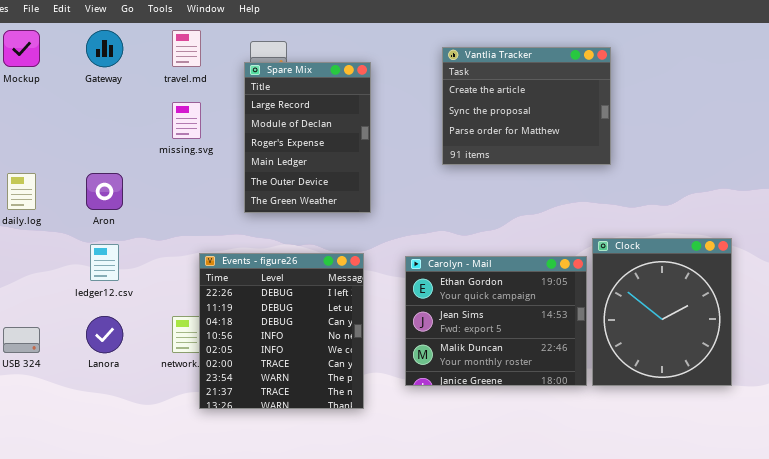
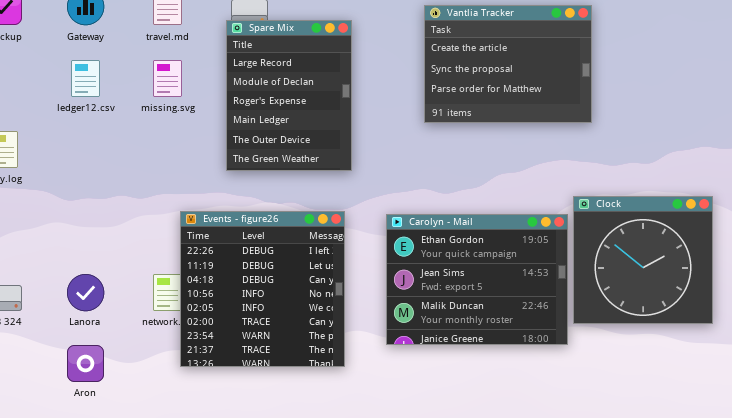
Aron: [86,173,123,210] -> [67,345,104,382], moved
Clock: [592,238,732,386] -> [573,196,713,324], resized
ledger12.csv: [90,244,119,281] -> [71,60,100,97], moved

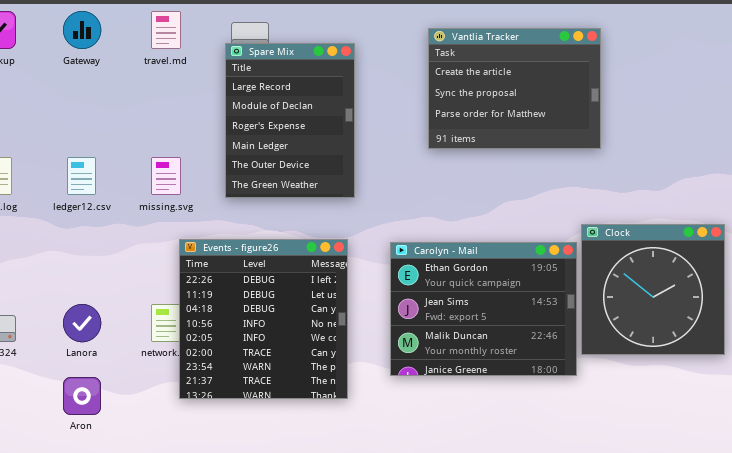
ledger12.csv: [71,60,100,97] -> [67,157,96,195], moved
missing.svg: [153,60,182,97] -> [151,157,181,195], moved

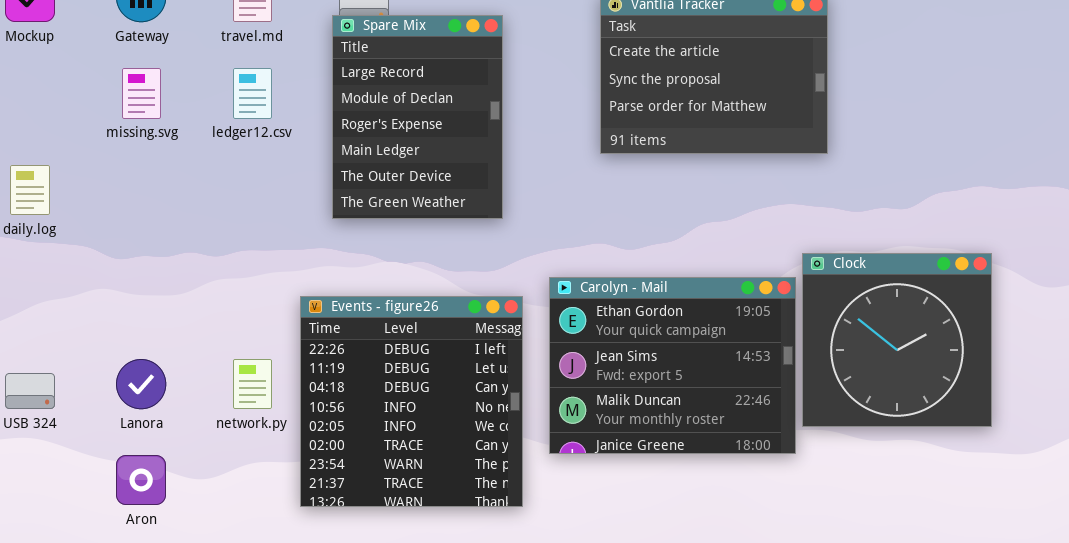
ledger12.csv: [67,157,96,195] -> [233,68,272,119], moved
missing.svg: [151,157,181,195] -> [122,68,161,119], moved
Events - figure26: [179,239,348,399] -> [300,296,523,507], moved

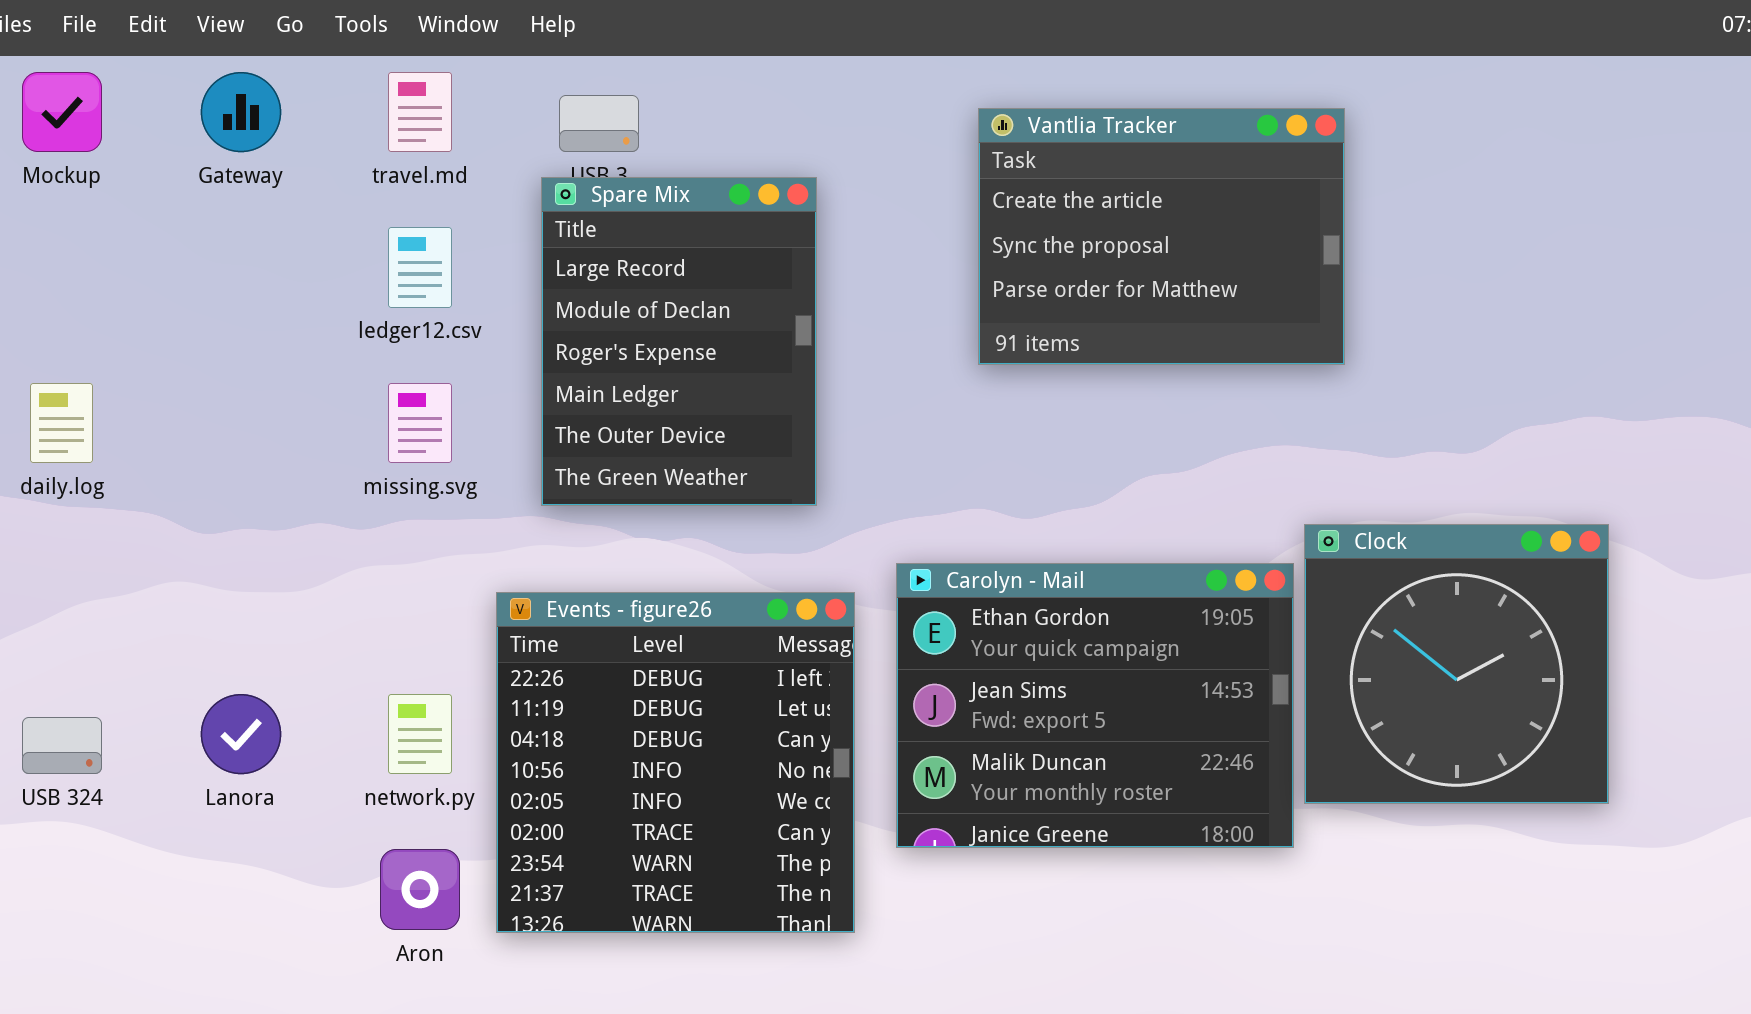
Spare Mix: [332,15,503,219] -> [541,177,817,506], moved
missing.svg: [122,68,161,119] -> [388,383,452,463], moved
Aron: [116,455,166,505] -> [380,849,460,930], moved

